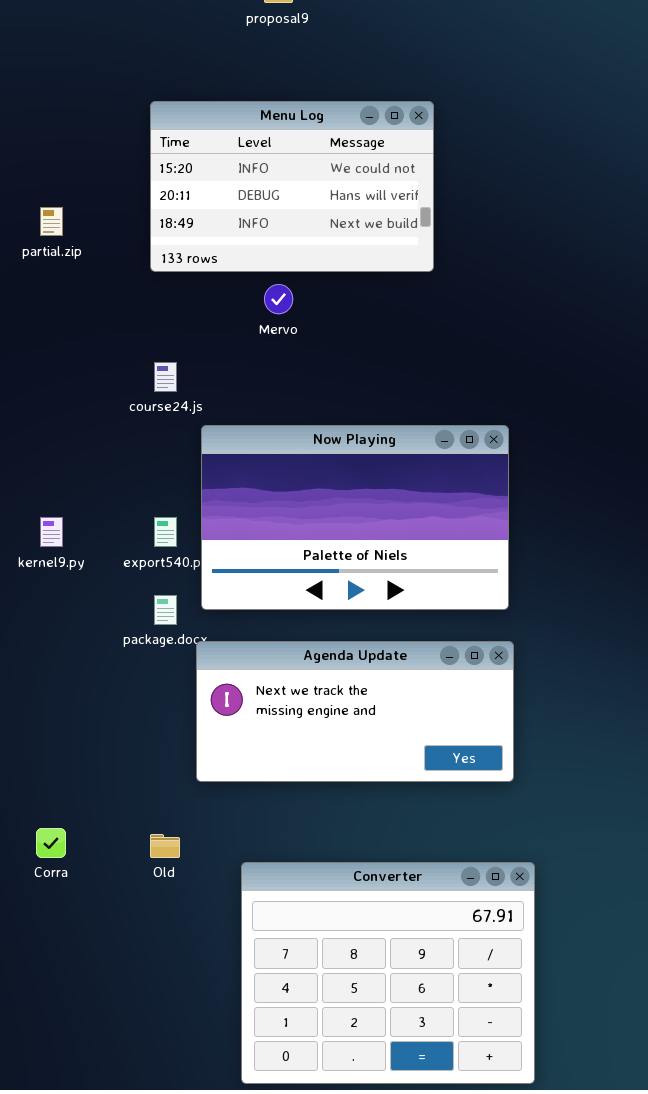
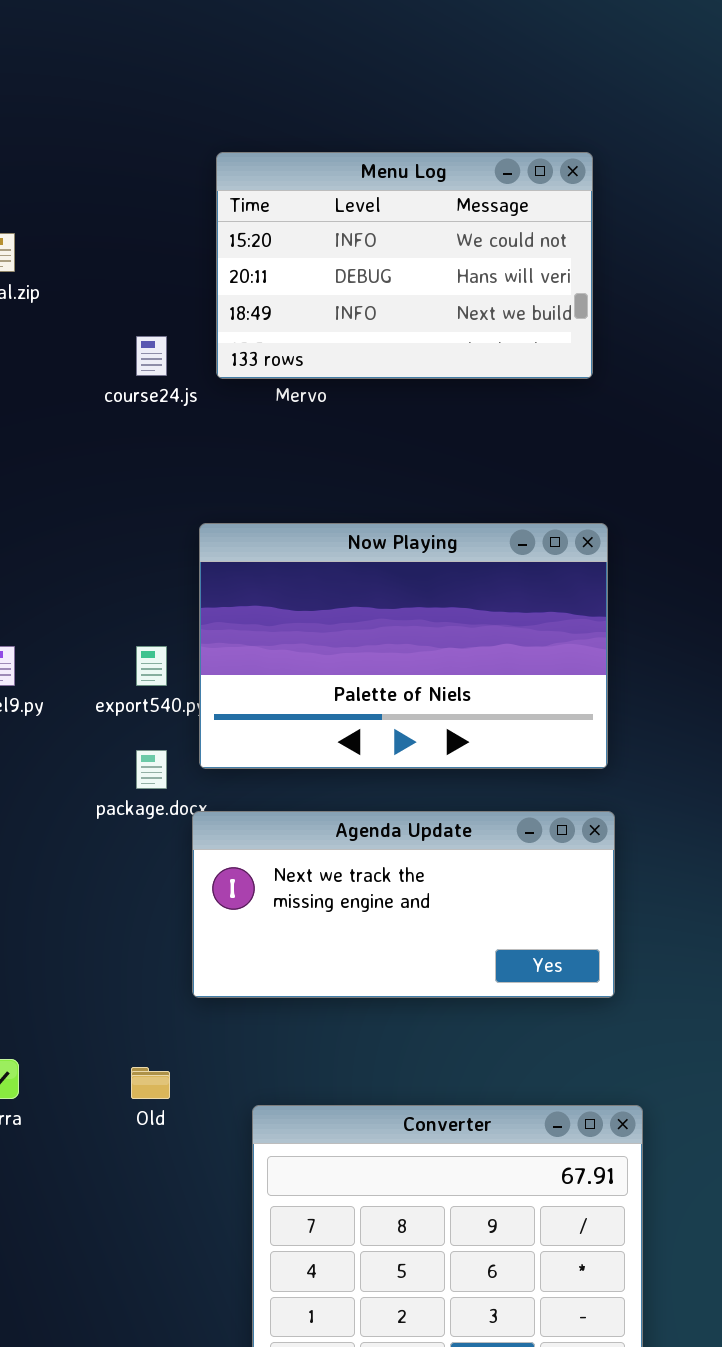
Menu Log: [150,101,434,272] -> [216,152,593,379], moved
course24.js: [154,362,177,392] -> [136,336,167,376], moved

